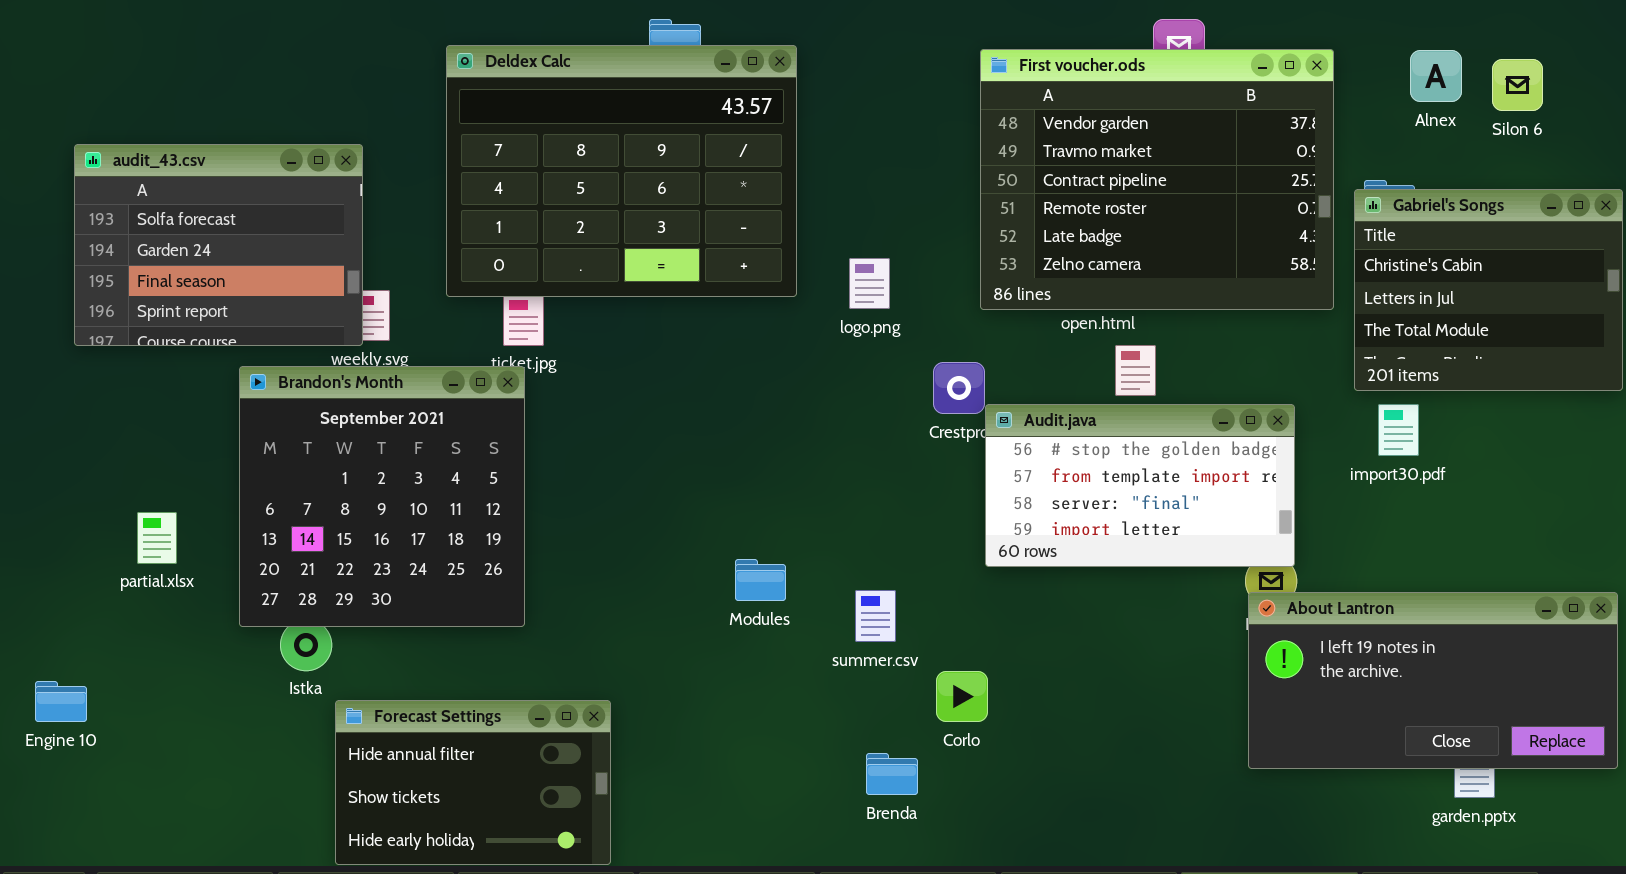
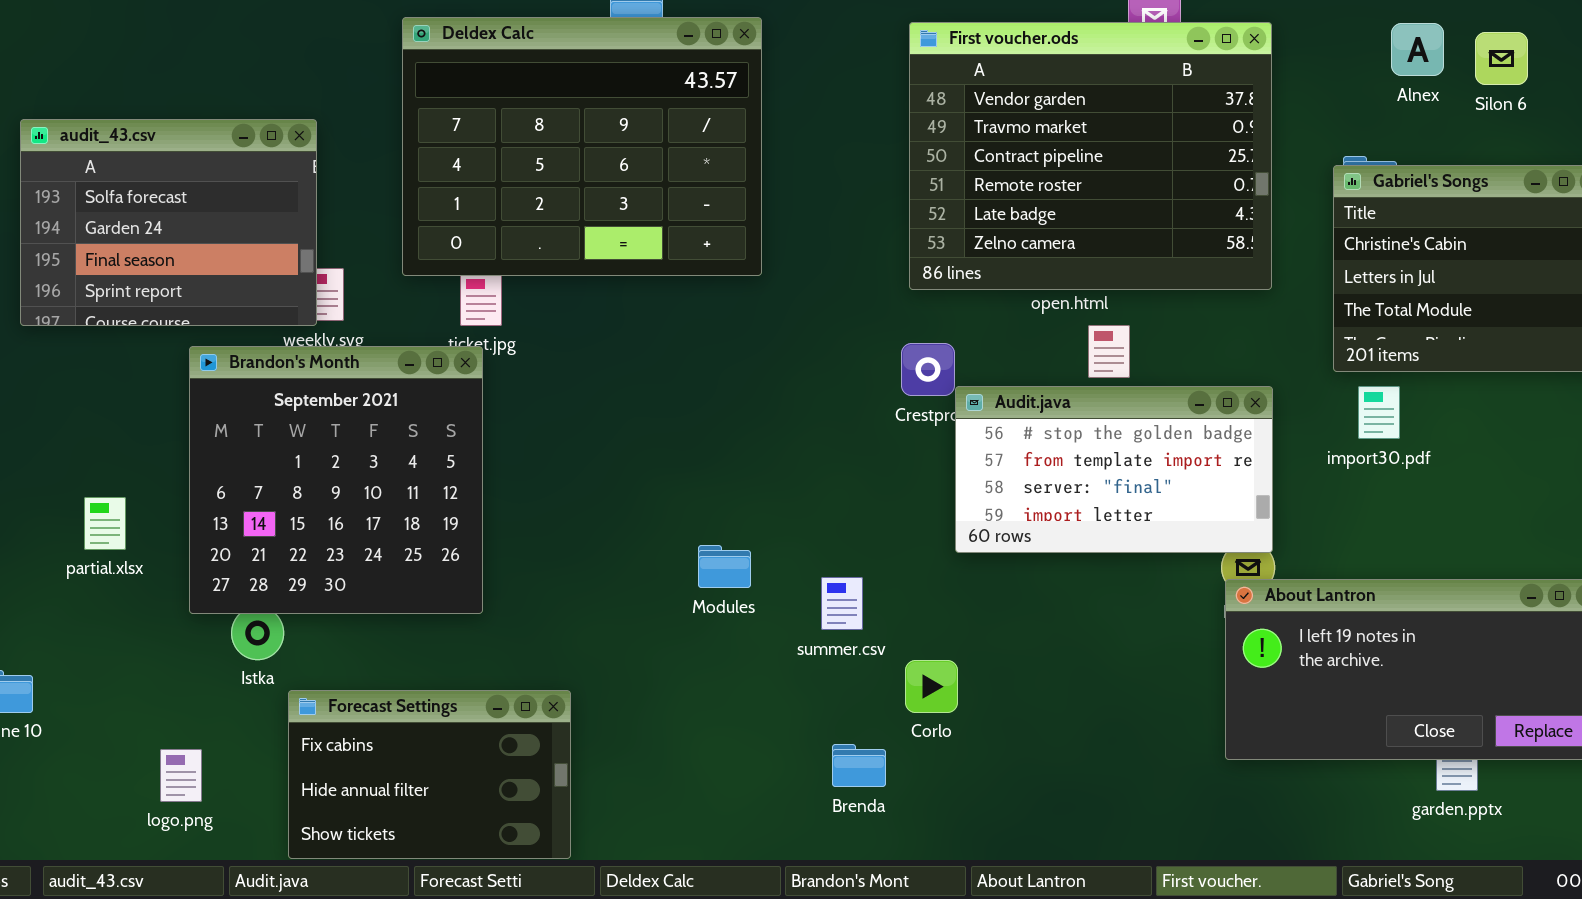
First voucher.ods: [980,49,1334,310] -> [909,22,1272,290], moved
logo.png: [849,258,890,309] -> [160,749,202,802], moved
Forecast Settings: [335,700,611,865] -> [288,690,571,859], scrolled up 1 row

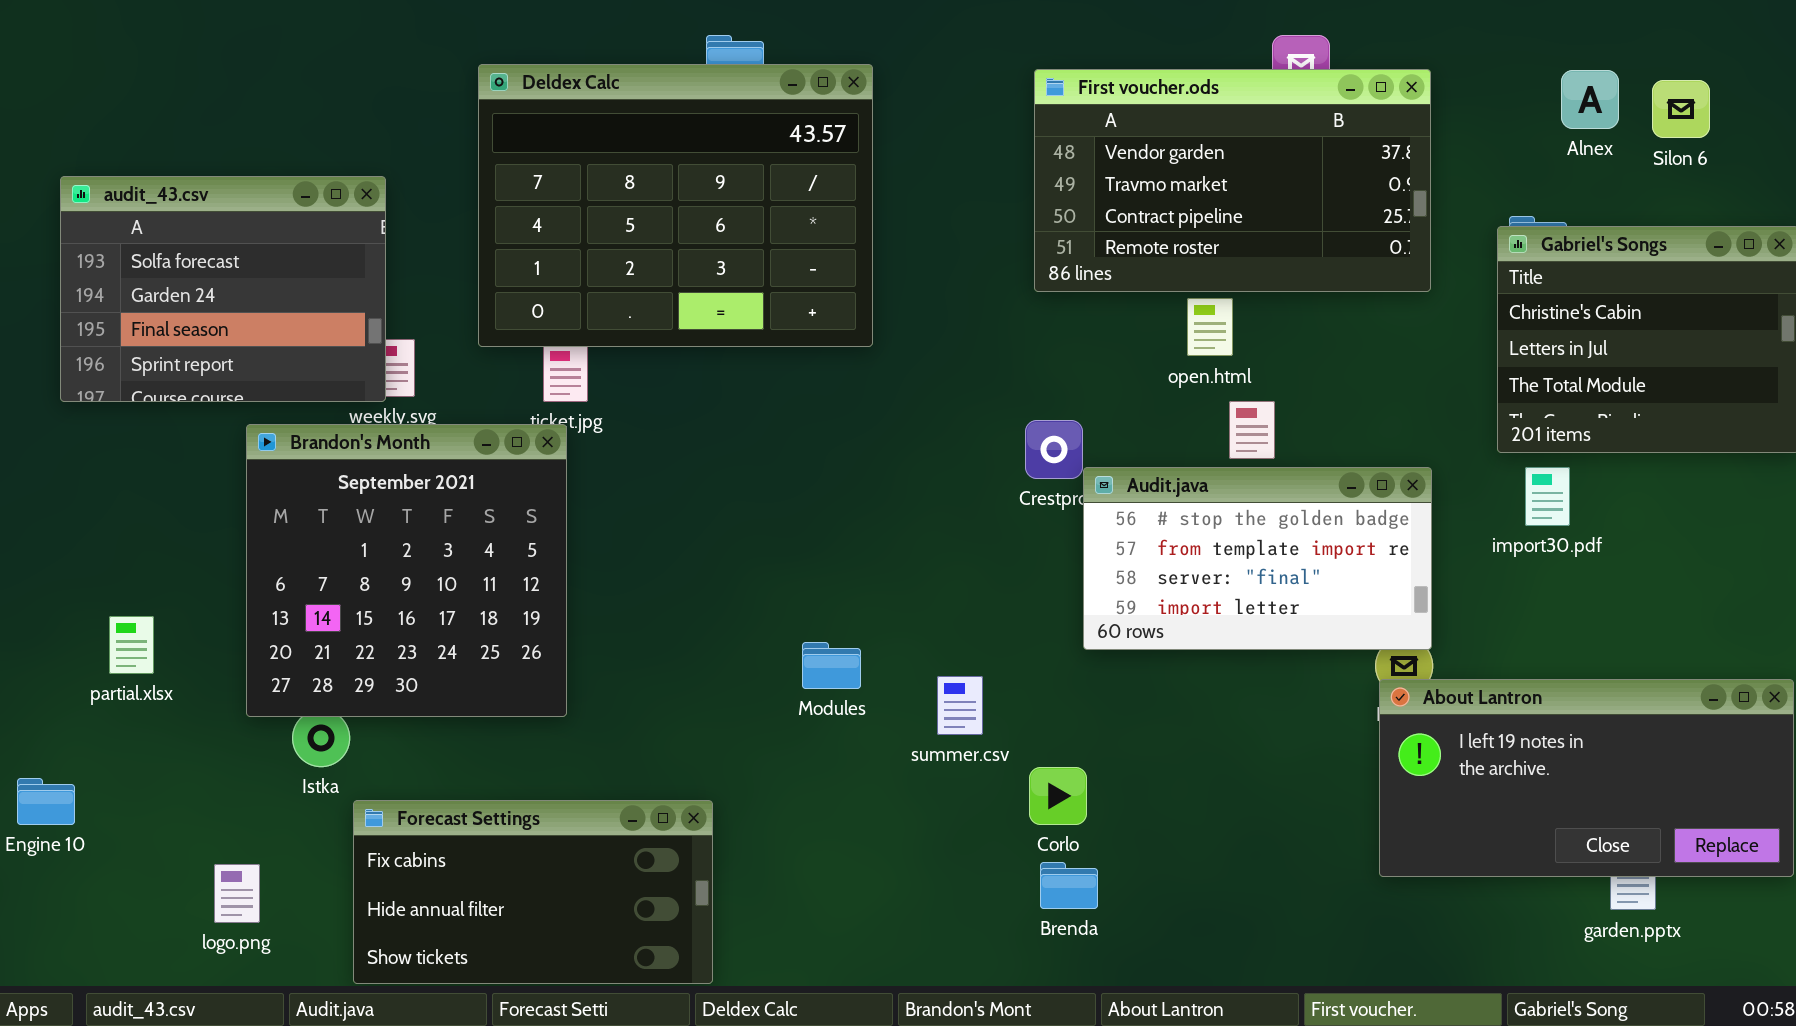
First voucher.ods: [909,22,1272,290] -> [1034,69,1431,292], resized
partial.xlsx: [84,497,126,550] -> [109,616,154,674], moved
Forecast Settings: [288,690,571,859] -> [353,800,713,984], resized
Brenda: [832,744,886,787] -> [1040,862,1098,909], moved

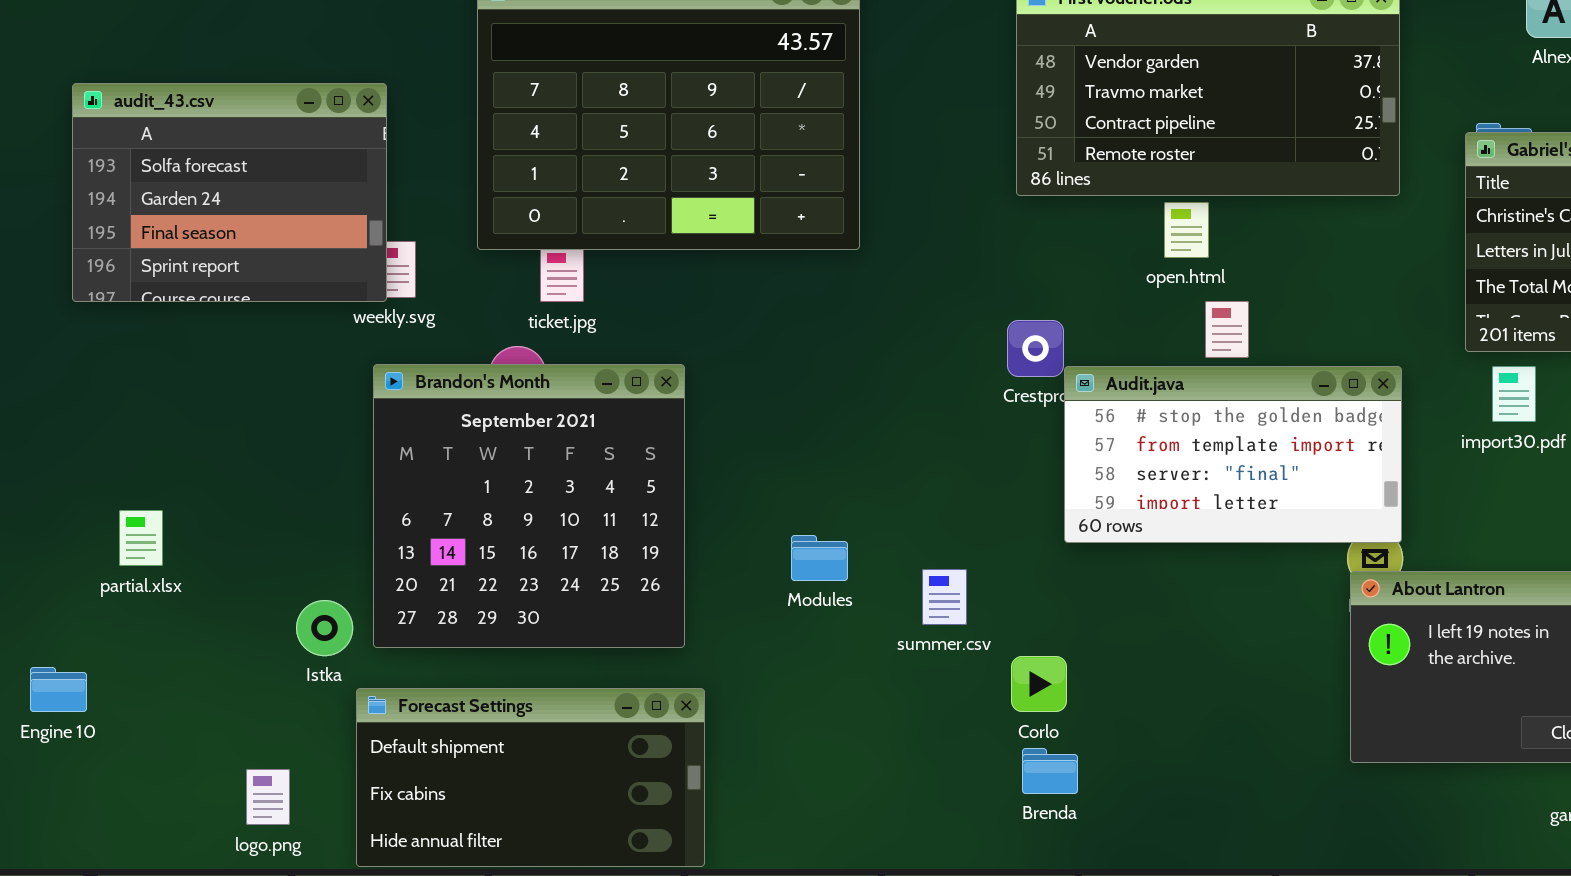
Brandon's Month: [246,424,567,717] -> [373,364,685,648], moved
Forecast Settings: [353,800,713,984] -> [356,688,705,867], scrolled up 1 row
logo.png: [214,864,260,923] -> [246,769,290,825], moved

